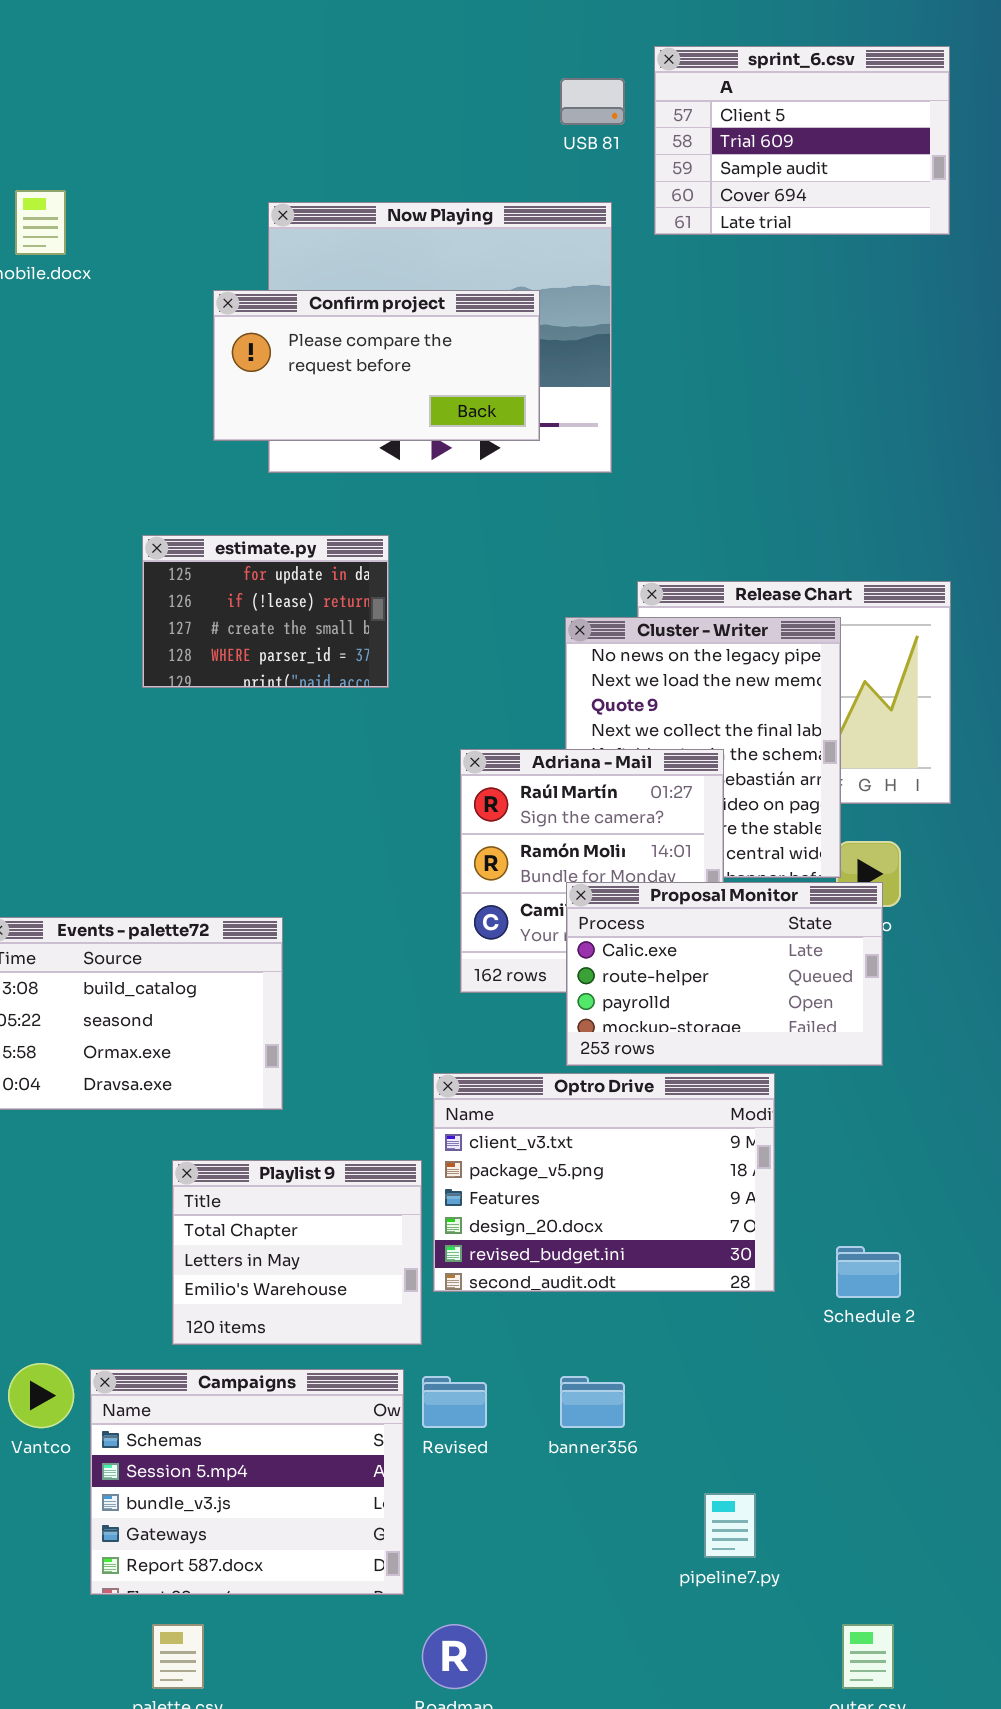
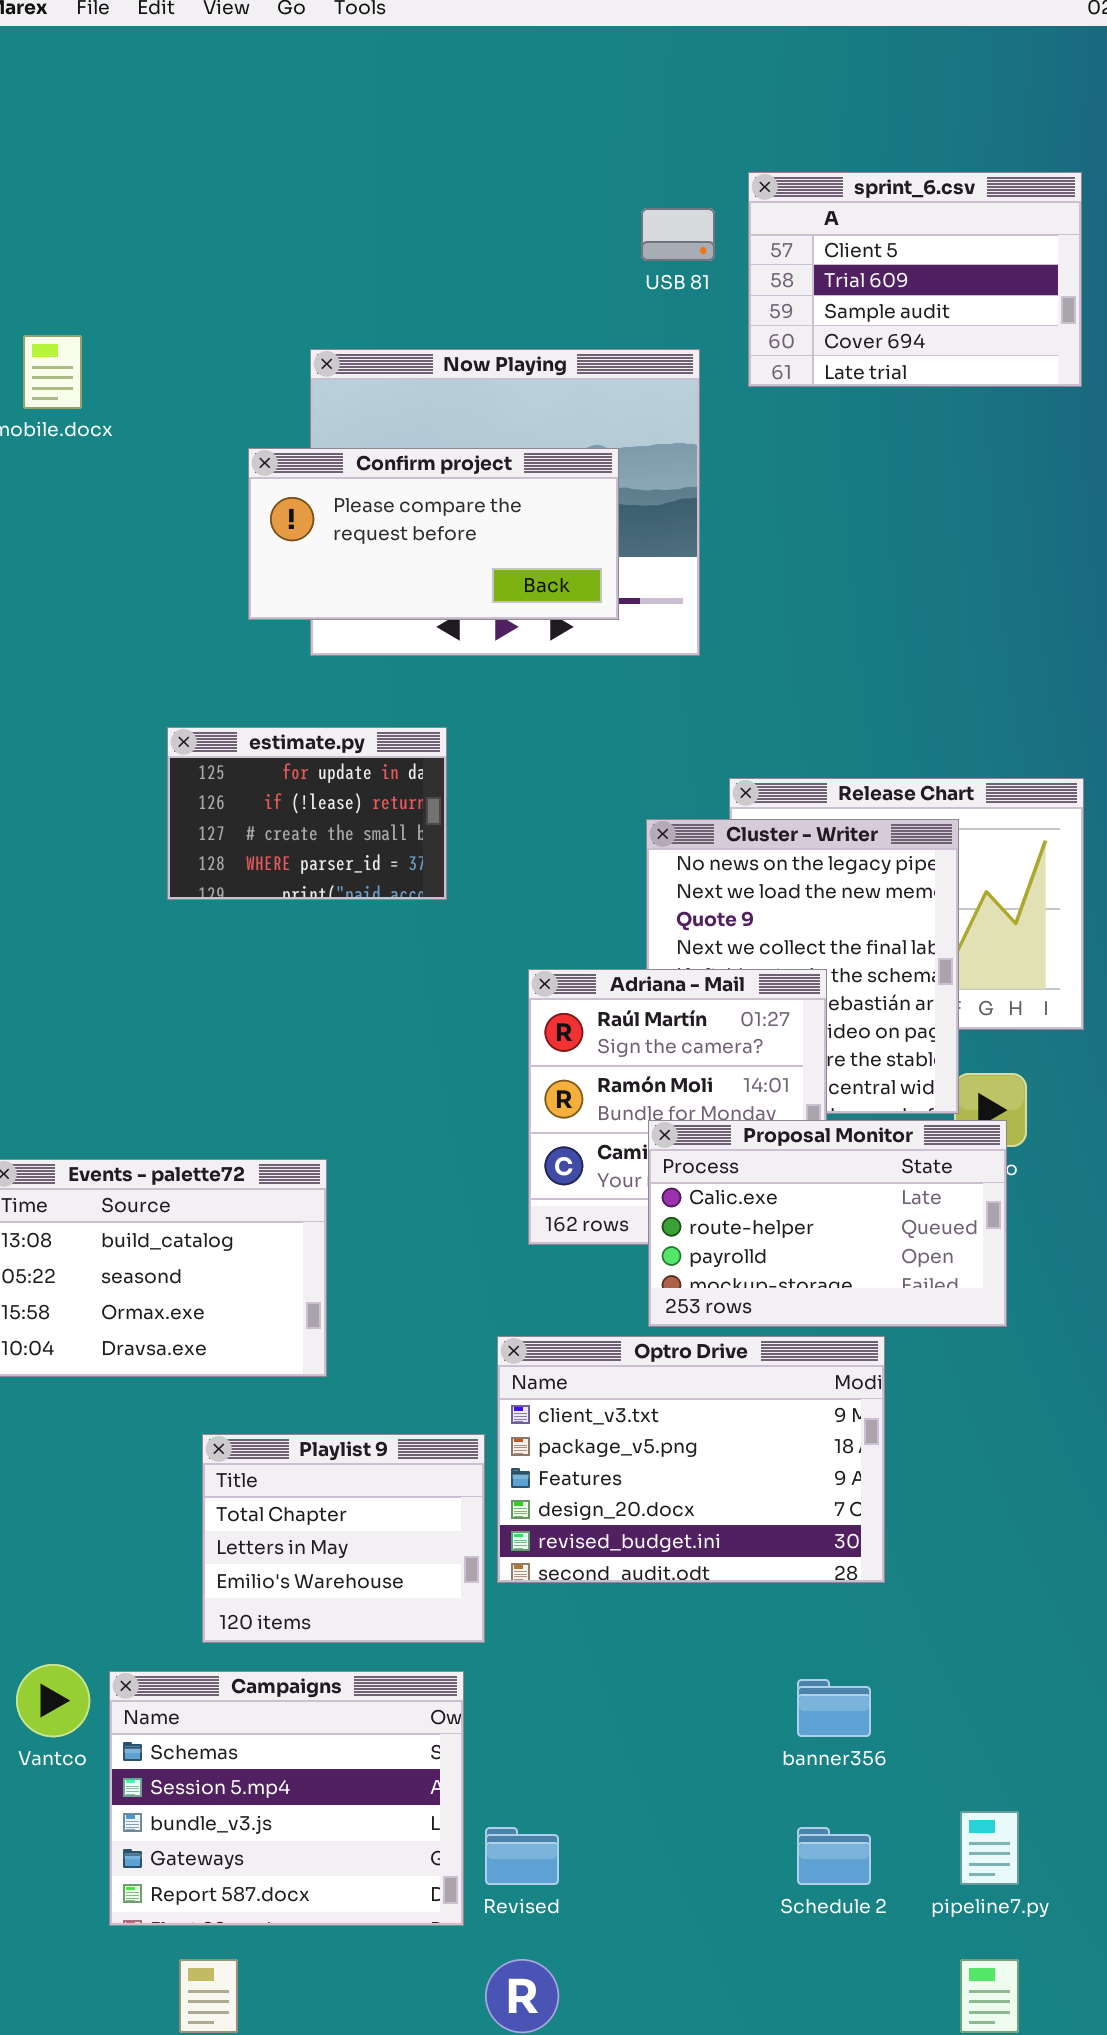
Schedule 2: [836,1246,901,1298] -> [797,1827,871,1885], moved
Revised: [422,1376,487,1428] -> [485,1827,559,1885], moved
banner356: [560,1376,625,1428] -> [797,1679,871,1737], moved
pipeline7.py: [704,1493,756,1558] -> [960,1811,1019,1885], moved

